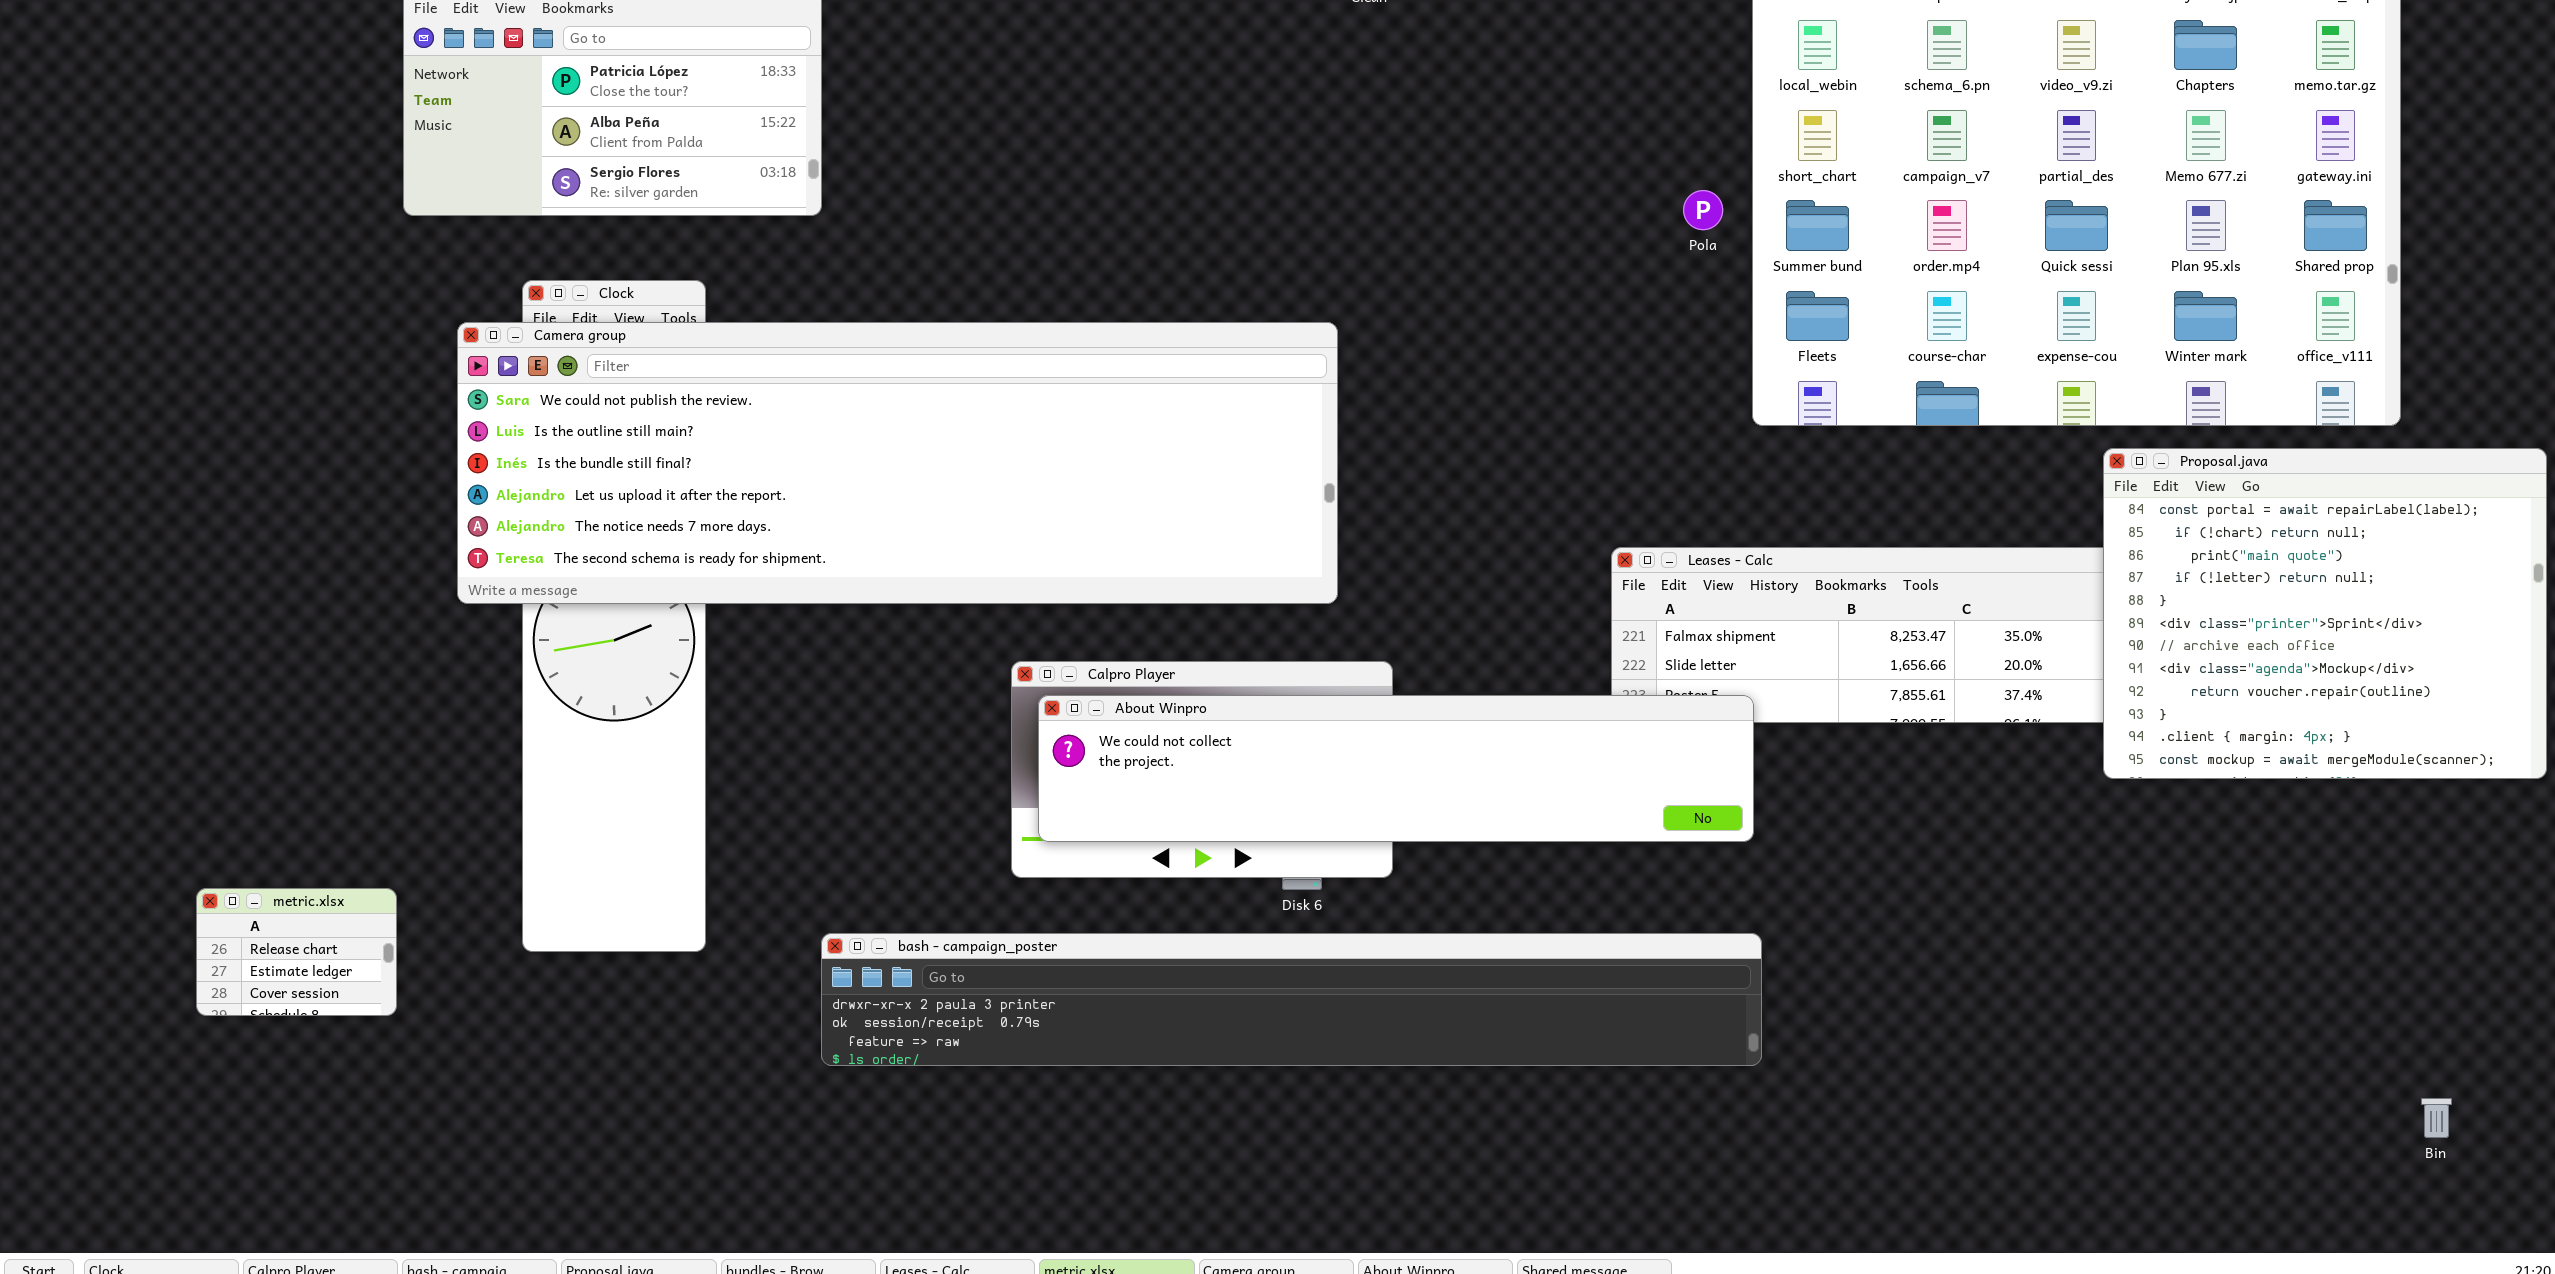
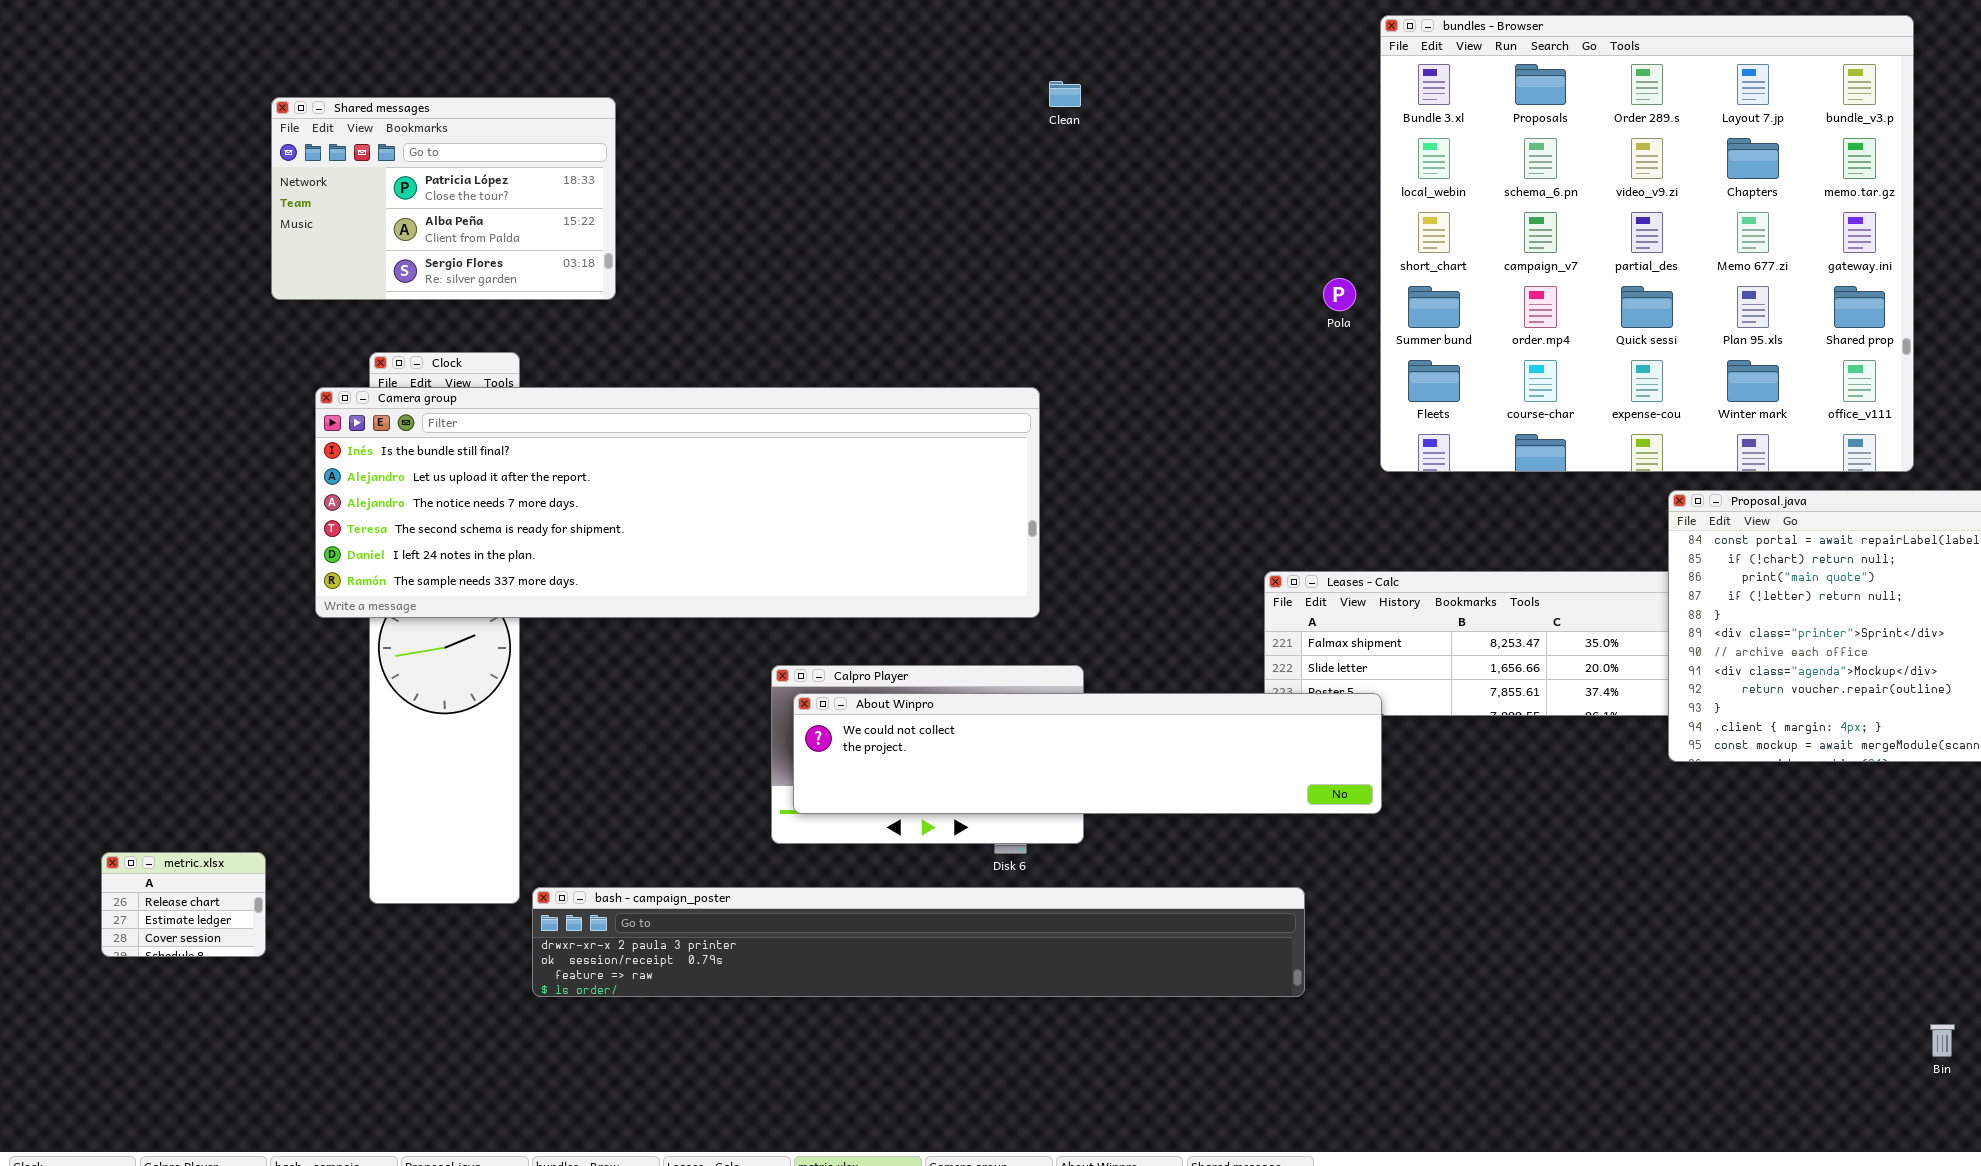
Camera group: [457,322,1338,604] -> [315,387,1040,618], scrolled down 2 rows
bash - campaign_poster: [821,933,1762,1066] -> [532,887,1305,997], moved

